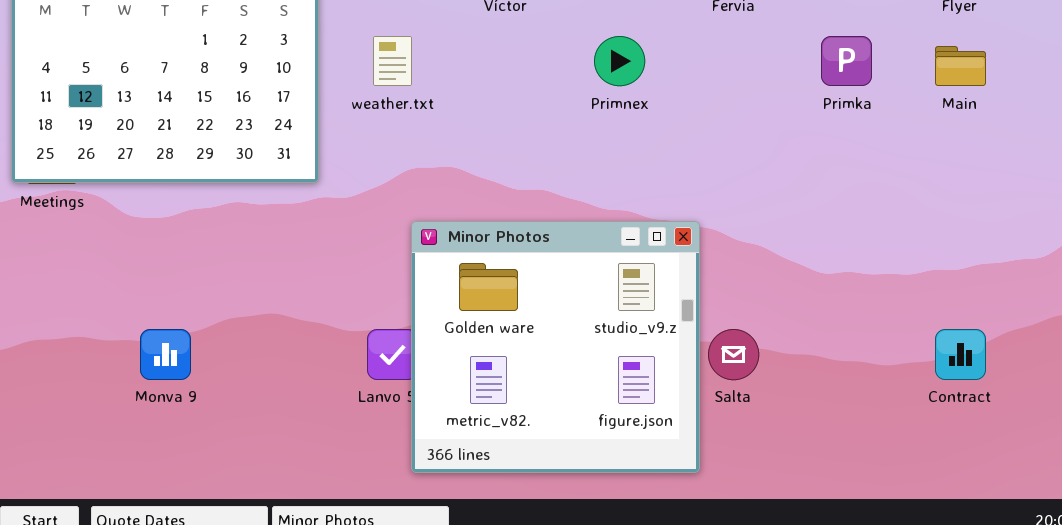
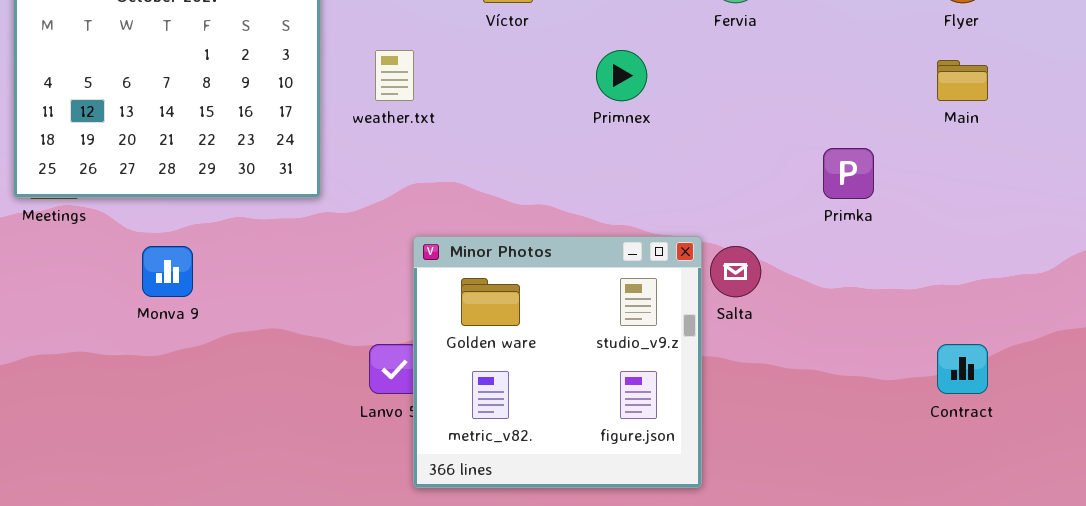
Primka: [821,36,872,86] -> [823,148,874,199], moved
Monva 9: [140,329,191,380] -> [142,246,193,297], moved
Salta: [708,329,759,380] -> [710,246,761,297], moved

